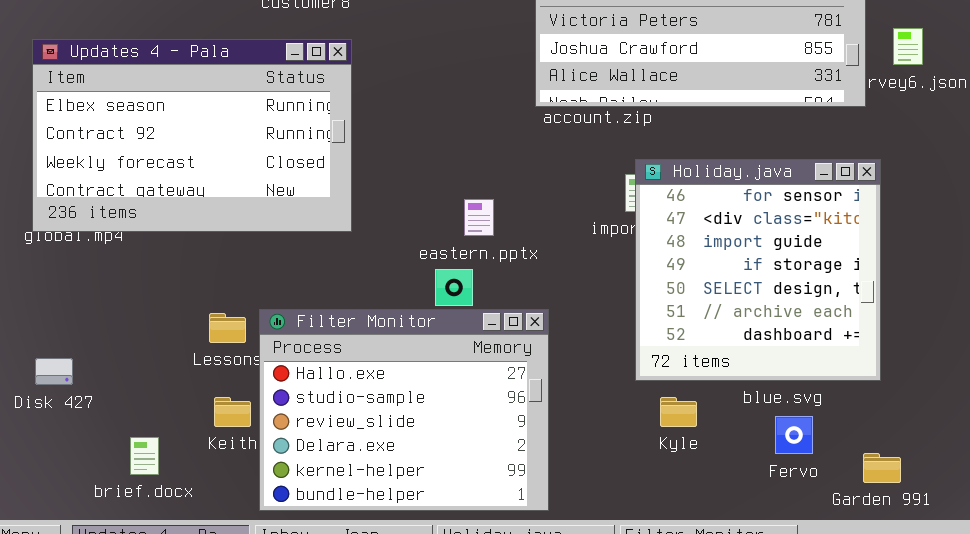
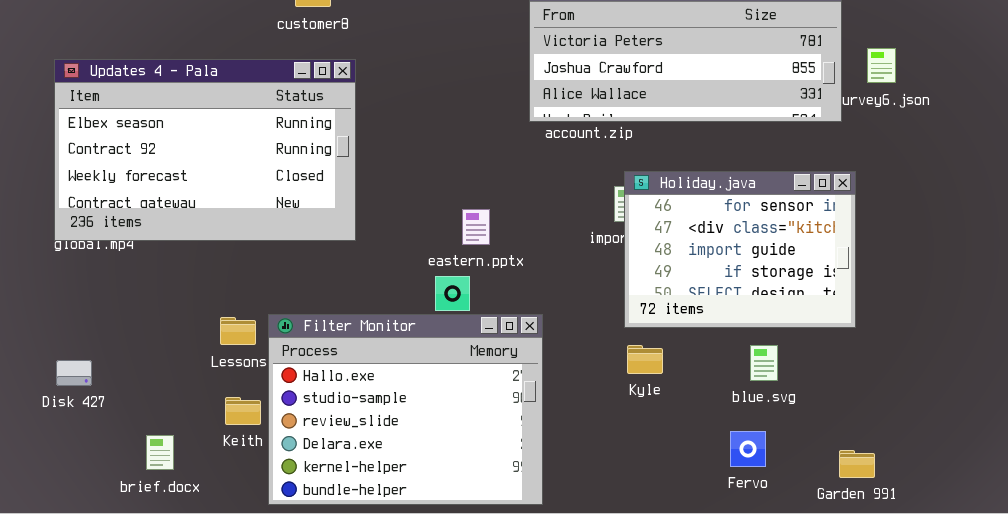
Holiday.java: [635,159,881,381] -> [624,171,856,328], resized
Kyle: [660,397,697,427] -> [627,345,663,374], moved
Fervo: [775,416,813,454] -> [730,431,766,467], moved

